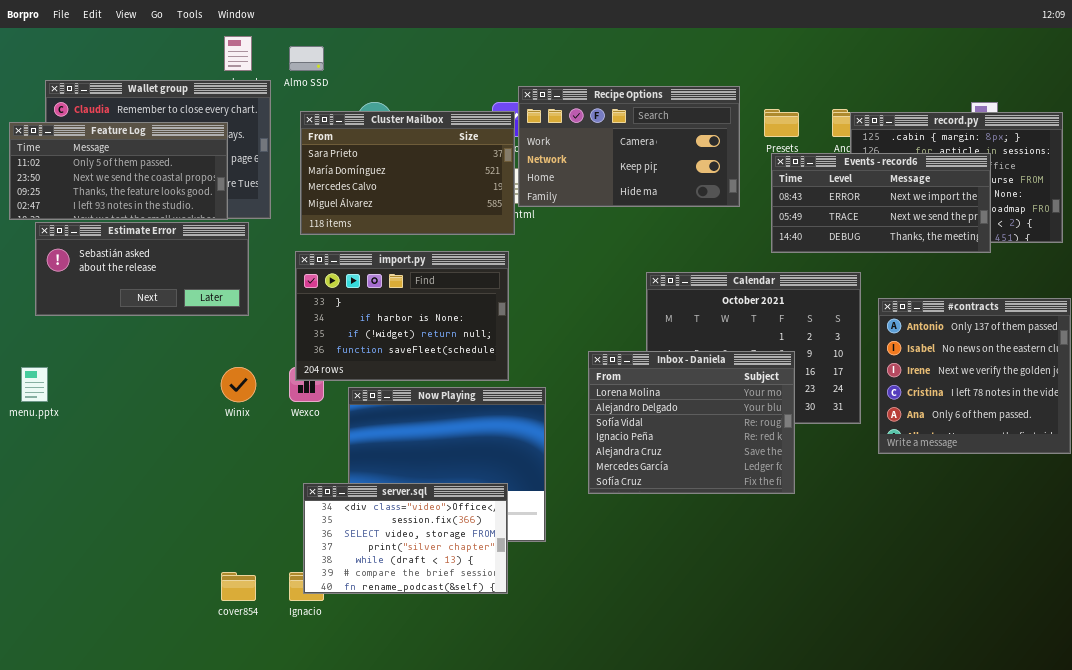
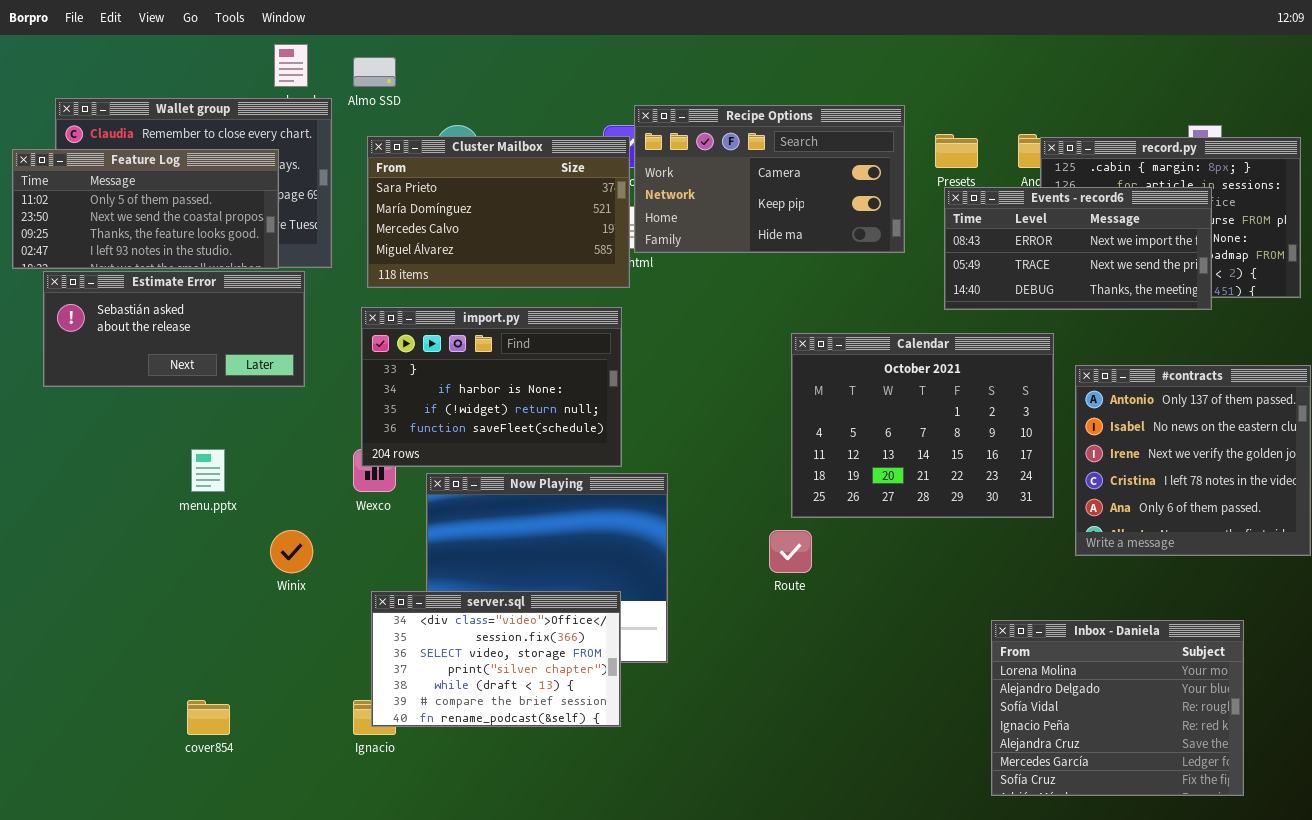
Inbox - Daniela: [588,351,795,494] -> [991,620,1244,796], moved
menu.pptx: [21,367,48,402] -> [191,449,225,492], moved
Winix: [221,367,256,402] -> [270,530,313,573], moved
cover854: [221,572,256,601] -> [187,700,230,735], moved

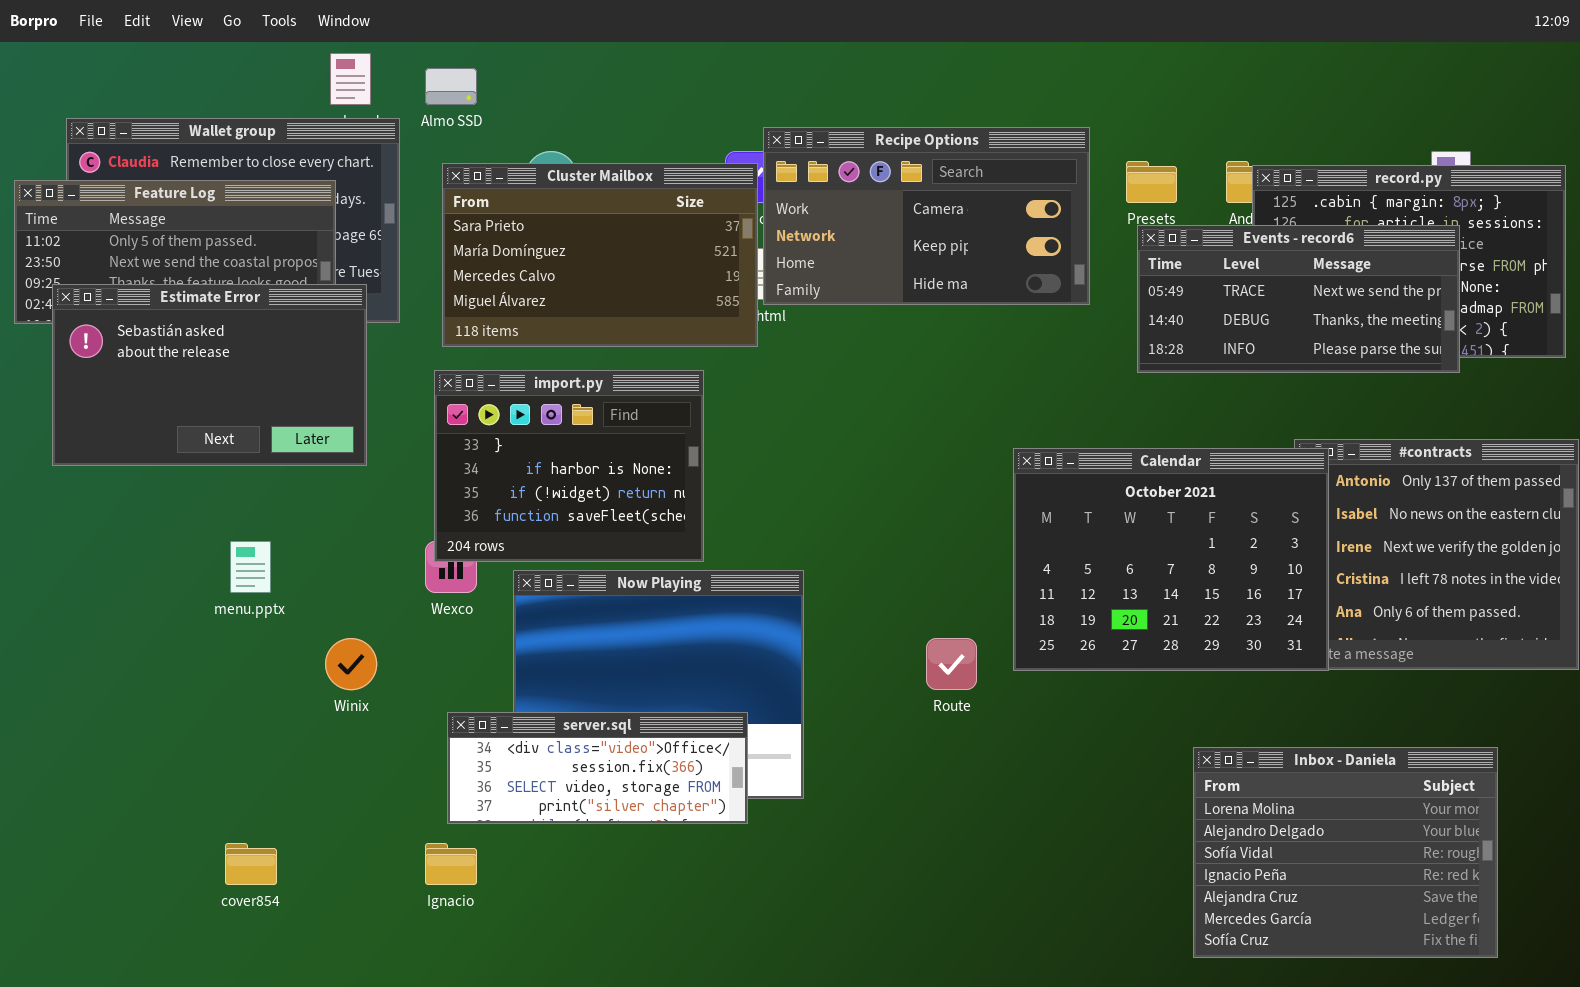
Events - record6: [944,187,1212,310] -> [1137,225,1460,373], scrolled down 1 row
Estimate Error: [43,271,305,387] -> [52,284,367,466], resized
import.py: [361,307,622,467] -> [434,370,704,562], resized
Calendar: [791,333,1054,518] -> [1013,448,1329,671], moved
server.sql: [371,591,621,727] -> [447,712,748,824], resized

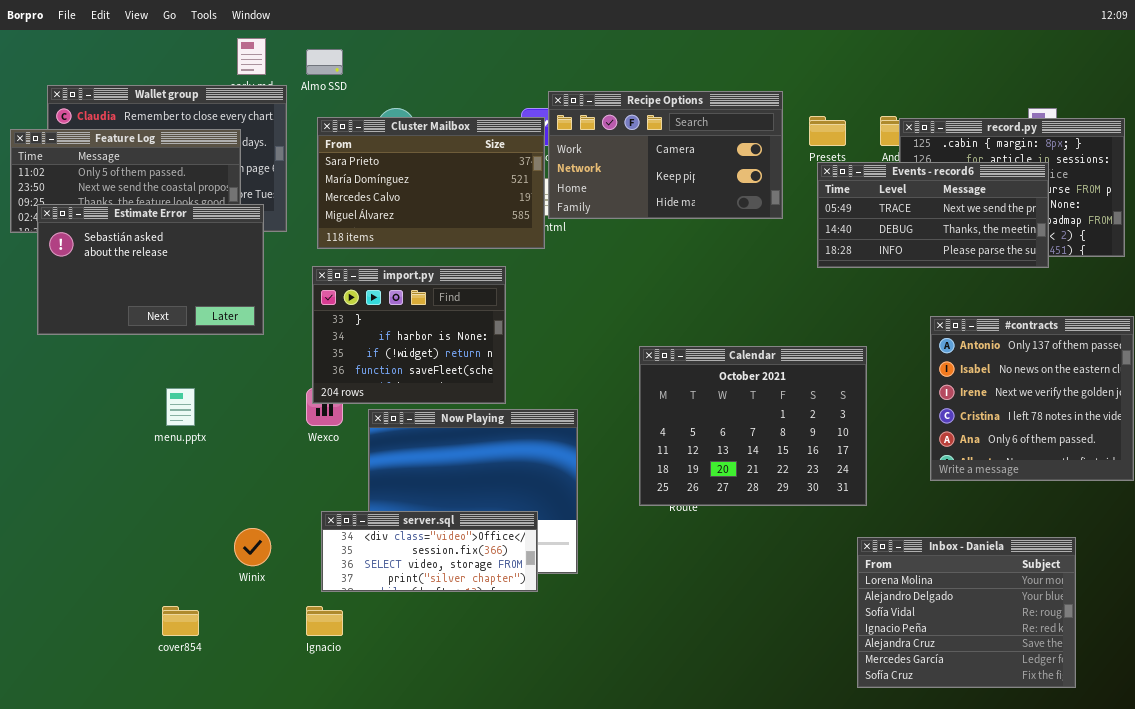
Calendar: [1013,448,1329,671] -> [639,346,867,506], moved
Winix: [325,638,377,690] -> [234,528,271,566], moved

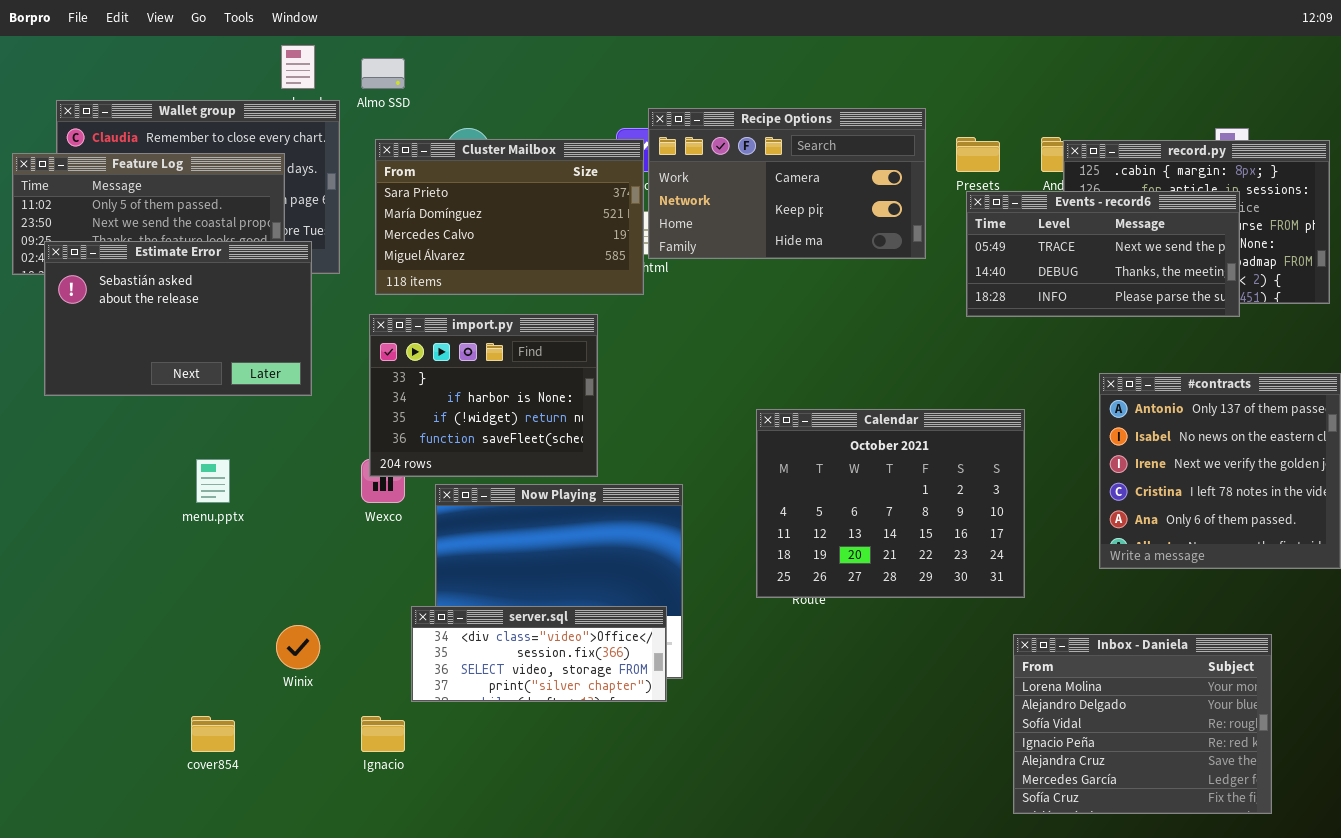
server.sql: [321,511,538,592] -> [411,606,667,702], moved

